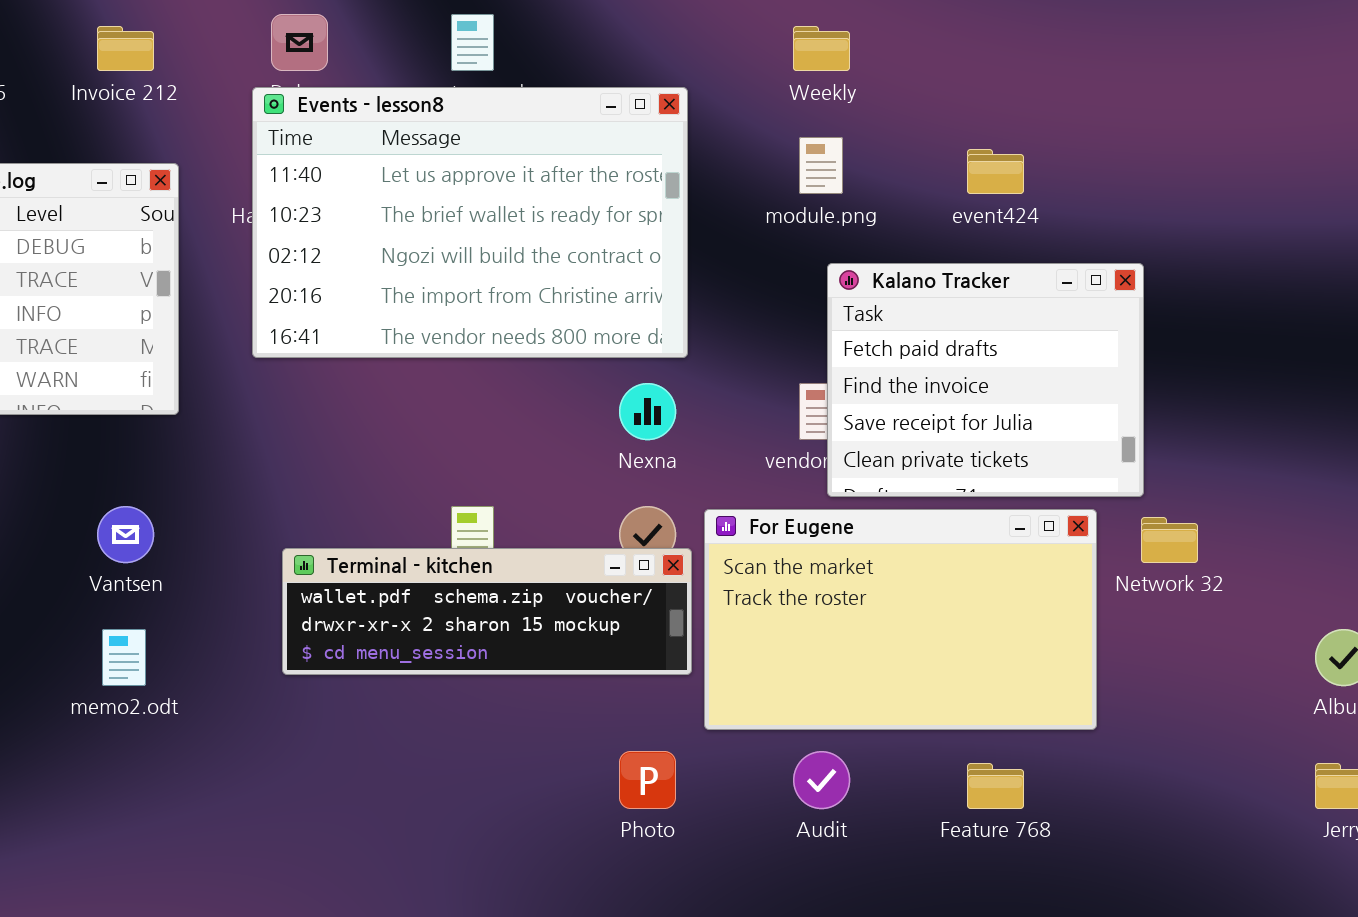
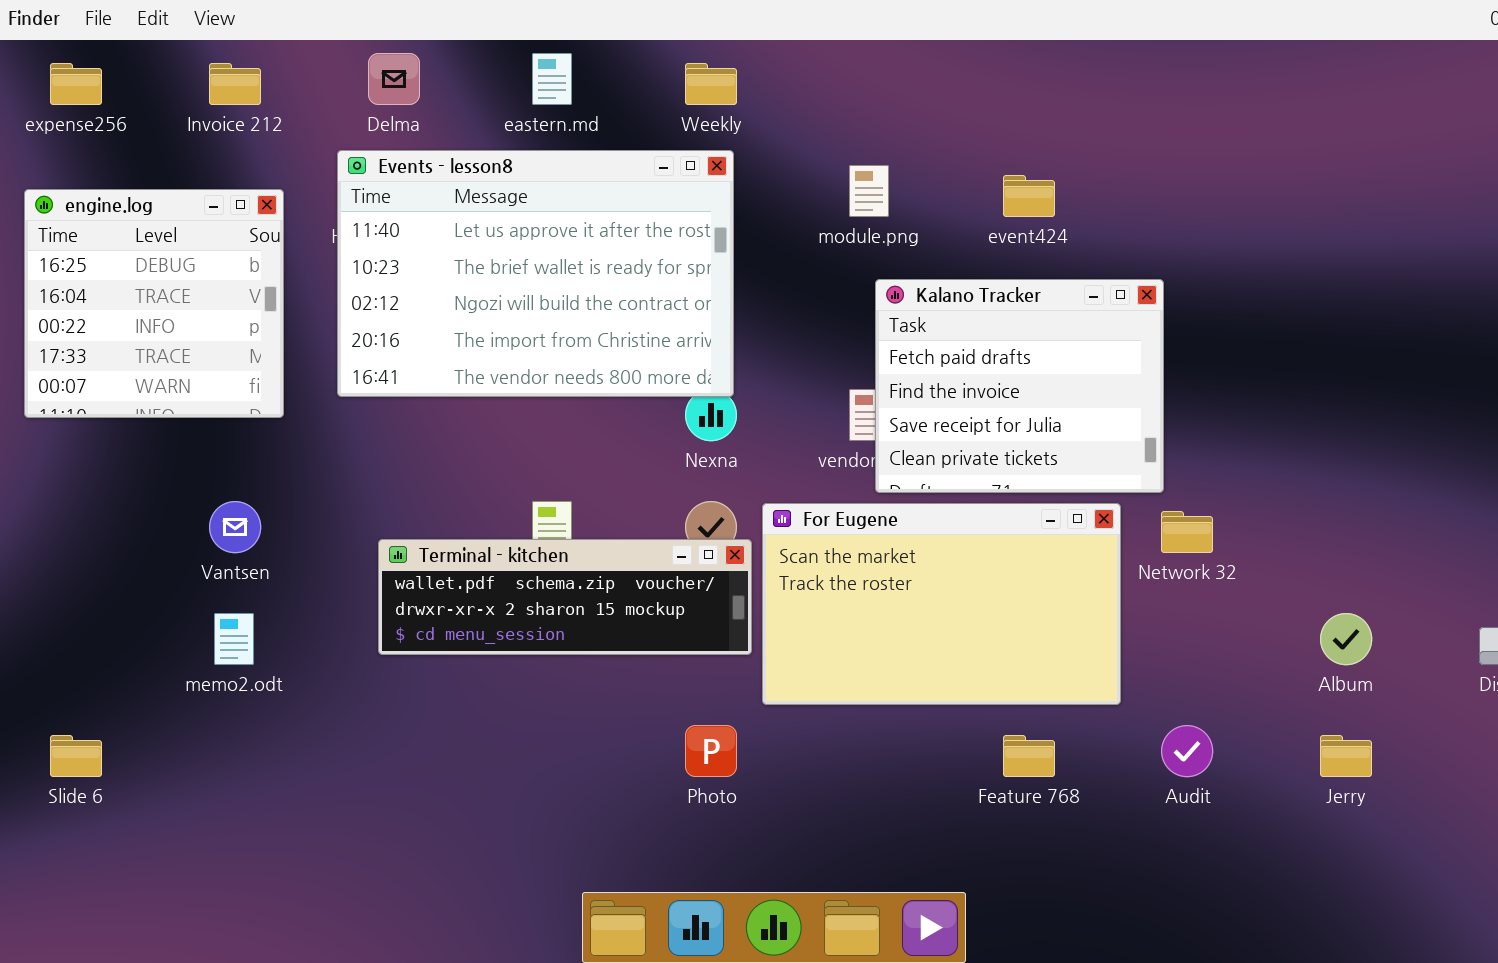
Weekly: [793,26,850,71] -> [685,63,737,105], moved
Events - lesson8: [252,87,688,358] -> [337,150,734,397], moved
Audit: [793,751,850,809] -> [1161,725,1213,777], moved

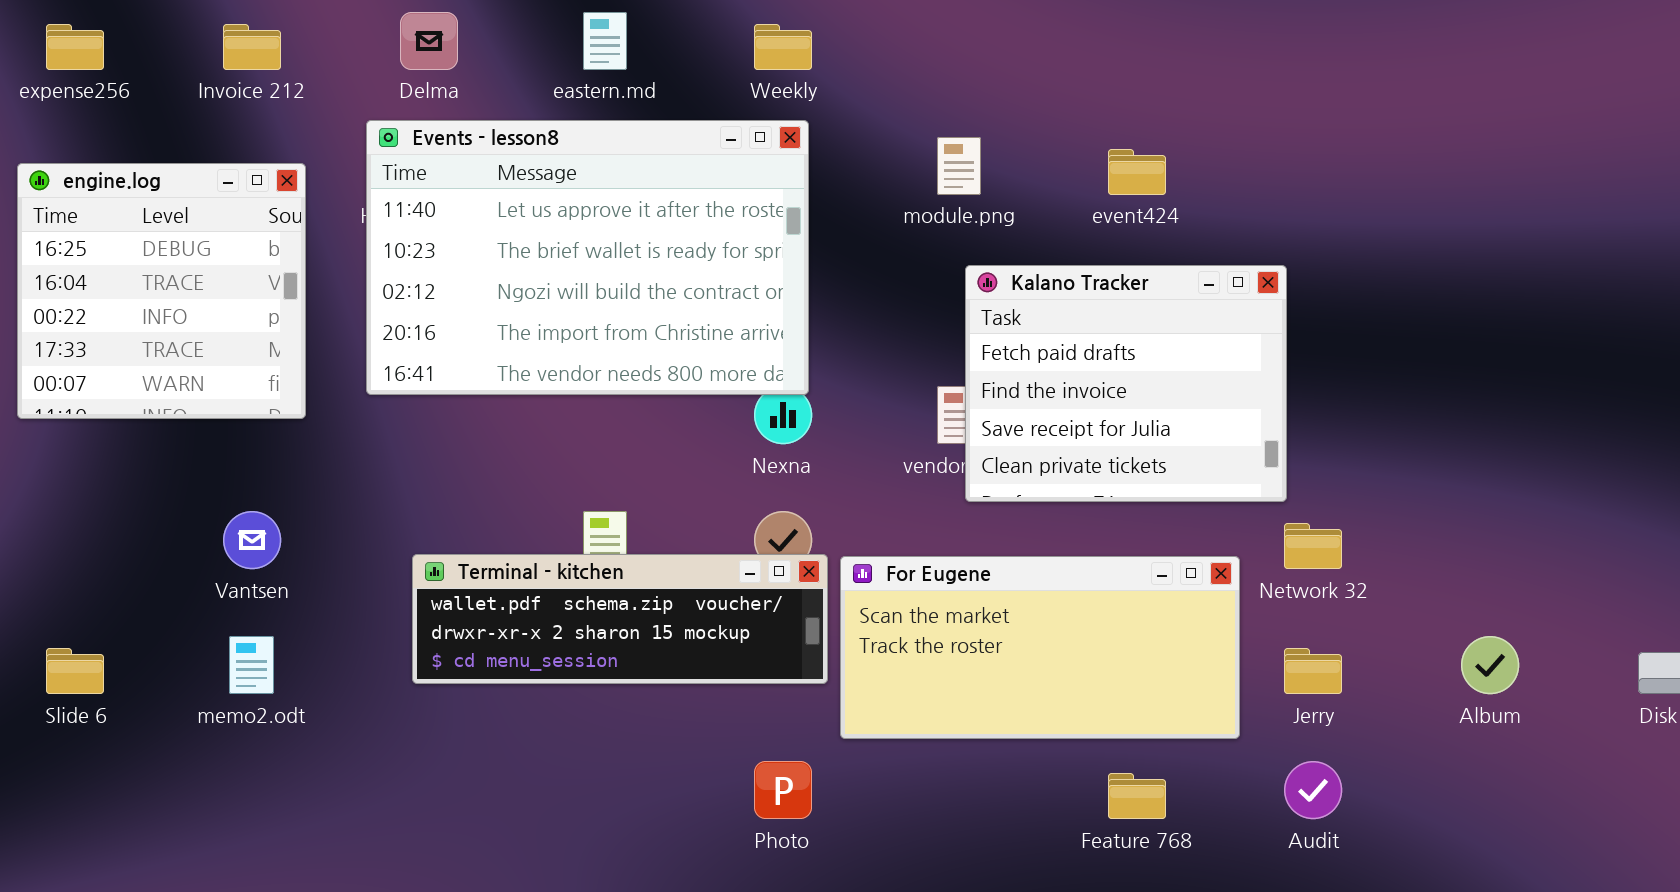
For Eugene: [762,503,1121,705] -> [840,556,1240,739], resized
Slide 6: [50,735,102,777] -> [46,648,104,694], moved
Jerry: [1320,735,1372,777] -> [1284,648,1342,694], moved

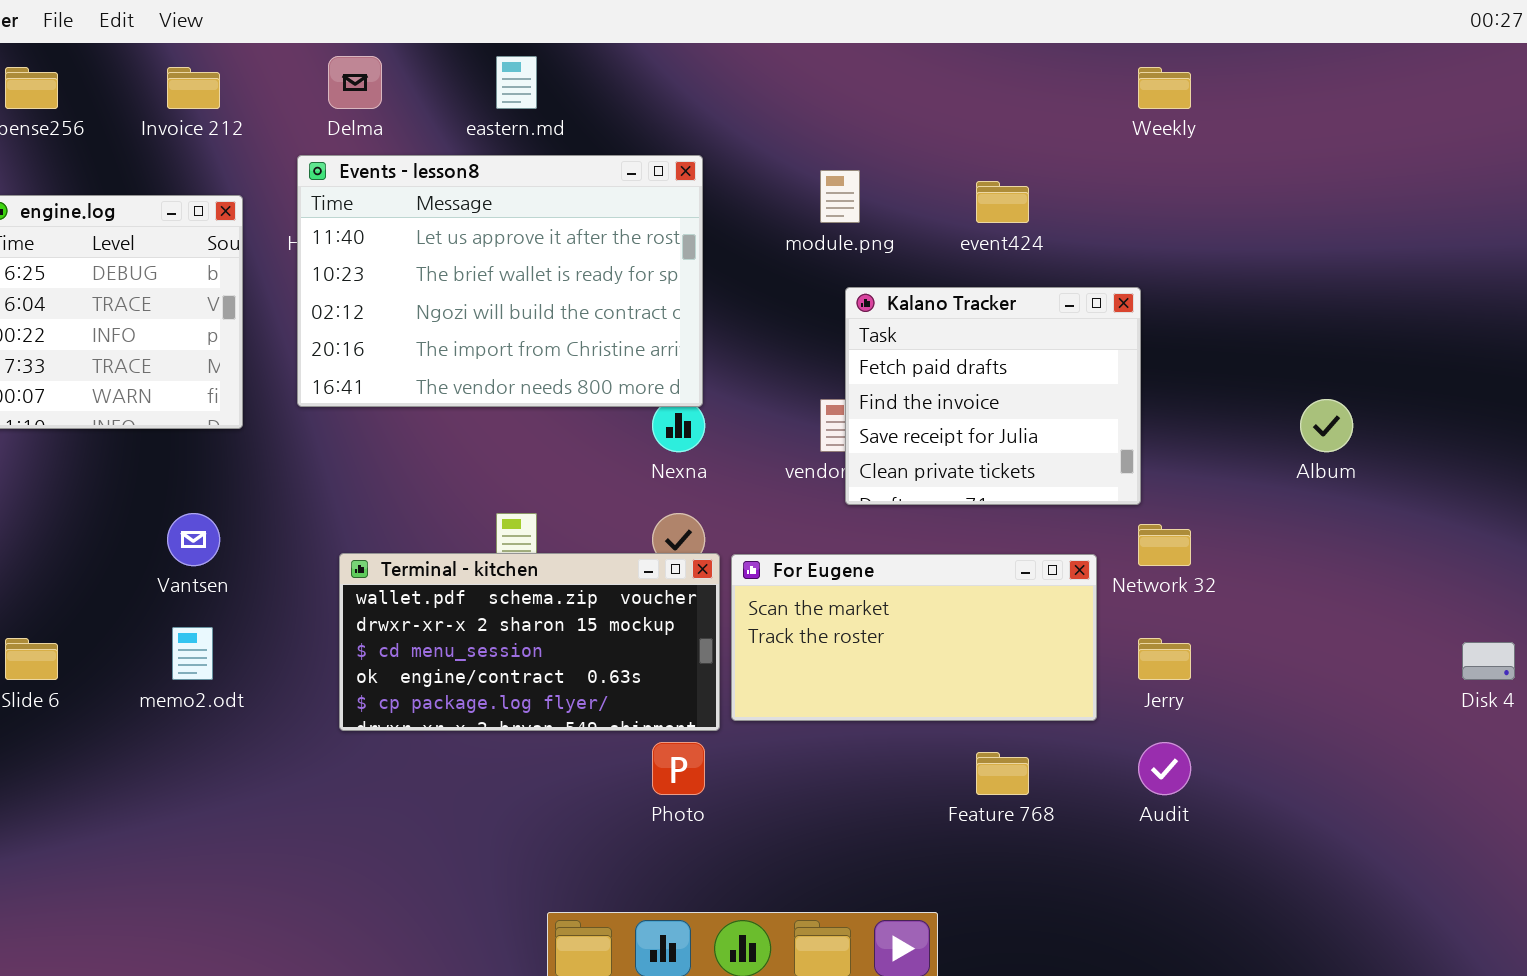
Weekly: [754,24,812,70] -> [1138,67,1191,109], moved
Terminal - kitchen: [412,554,828,684] -> [339,553,720,731], resized
Album: [1461,636,1519,694] -> [1300,399,1353,452], moved

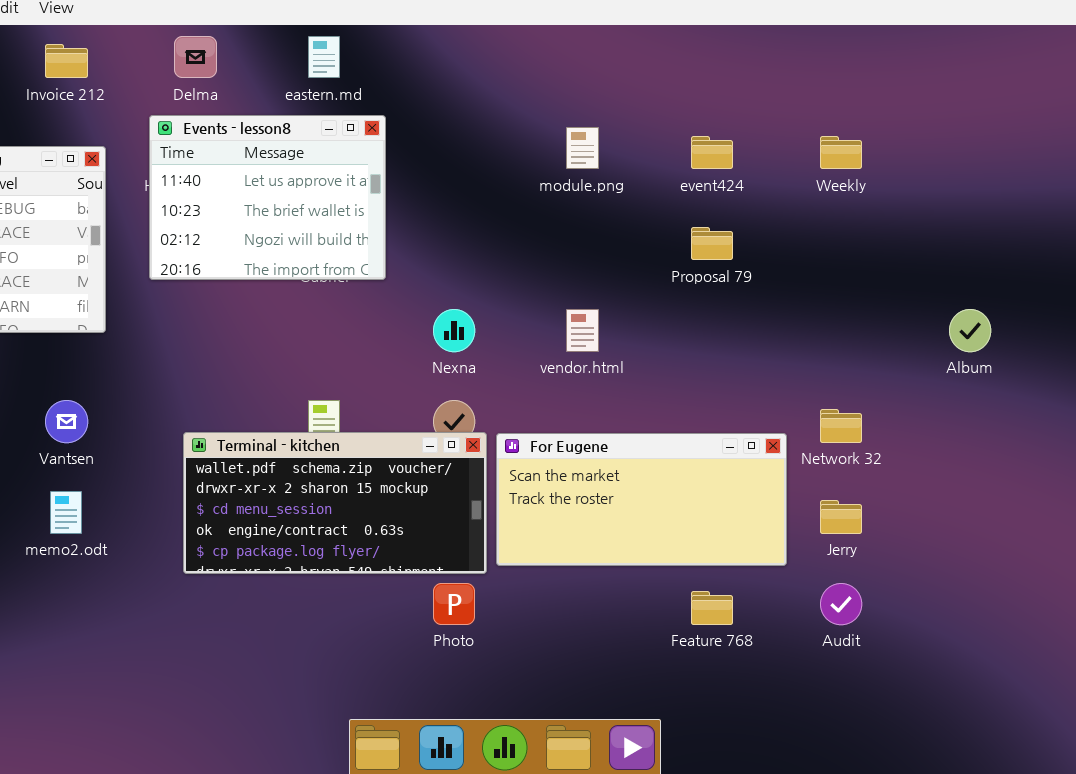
Weekly: [1138,67,1191,109] -> [820,136,862,169], moved
Events - lesson8: [297,155,703,407] -> [149,115,386,280], resized
Kalano Tracker: [845,287,1141,505] -> none, closed

